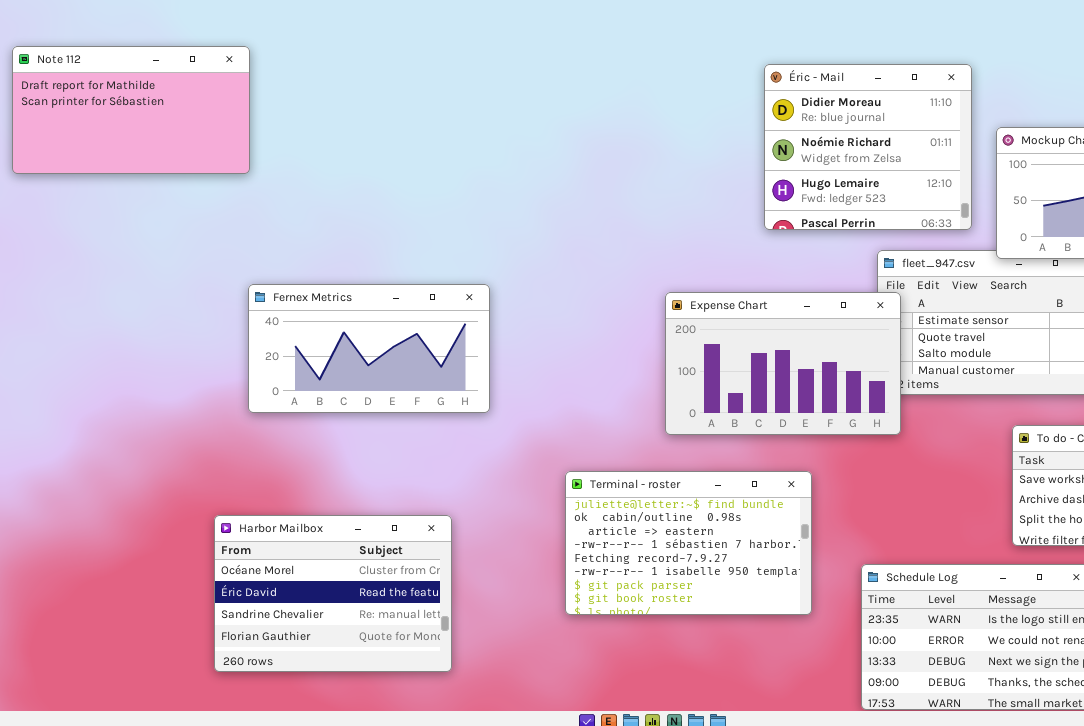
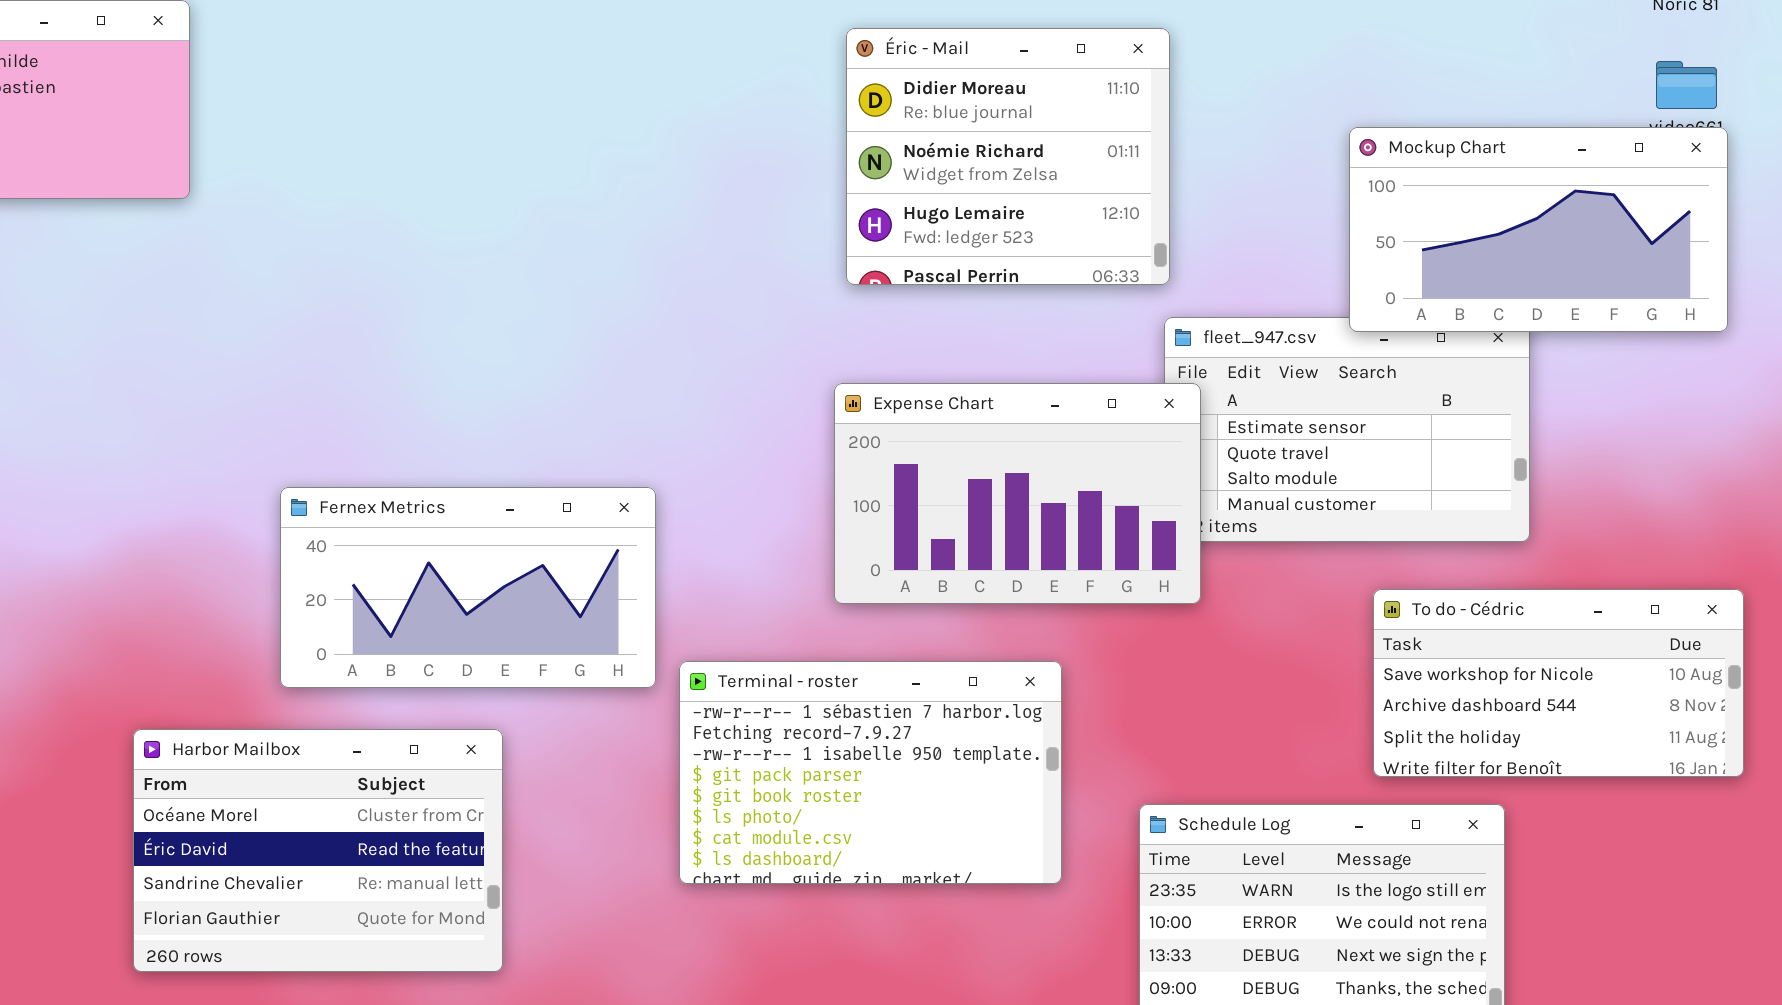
Éric - Mail: [764,64,972,230] -> [846,28,1170,285], moved
Fernex Metrics: [248,284,490,413] -> [280,487,656,688], moved
Terminal - roster: [565,471,812,615] -> [679,661,1062,884], scrolled down 3 rows

